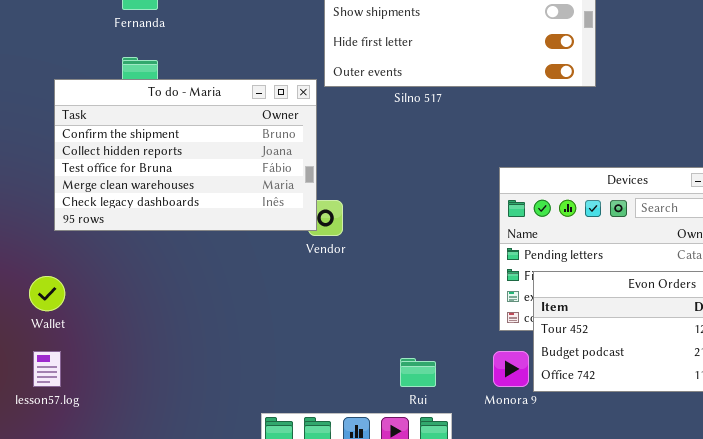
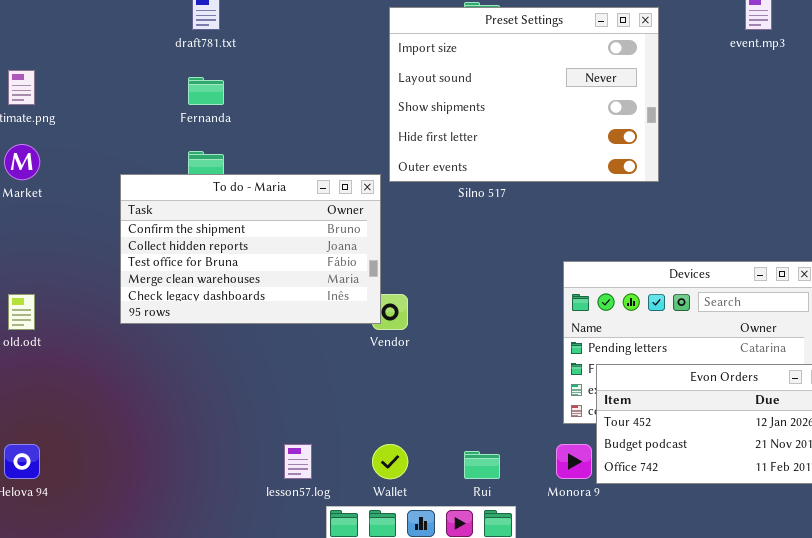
Wallet: [29,276,65,311] -> [372,444,408,479], moved
lesson57.log: [33,351,61,387] -> [284,444,312,479], moved

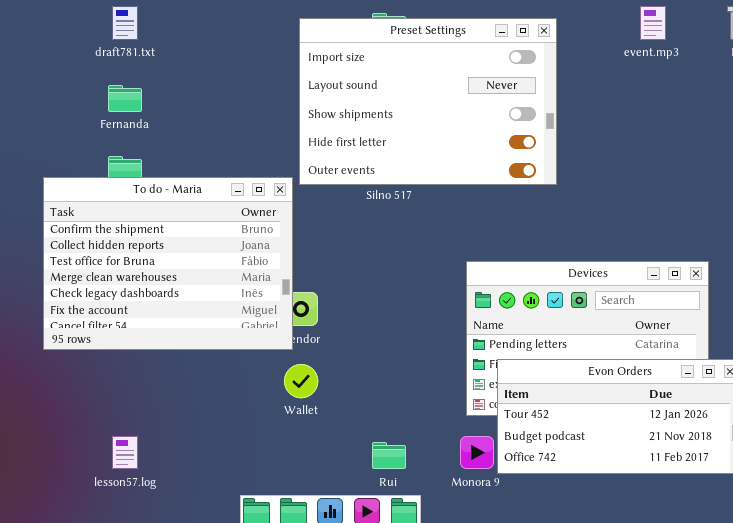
To do - Maria: [120,174,381,324] -> [43,177,293,350], resized
lesson57.log: [284,444,312,479] -> [112,436,138,469], moved
Wallet: [372,444,408,479] -> [284,364,318,398], moved

